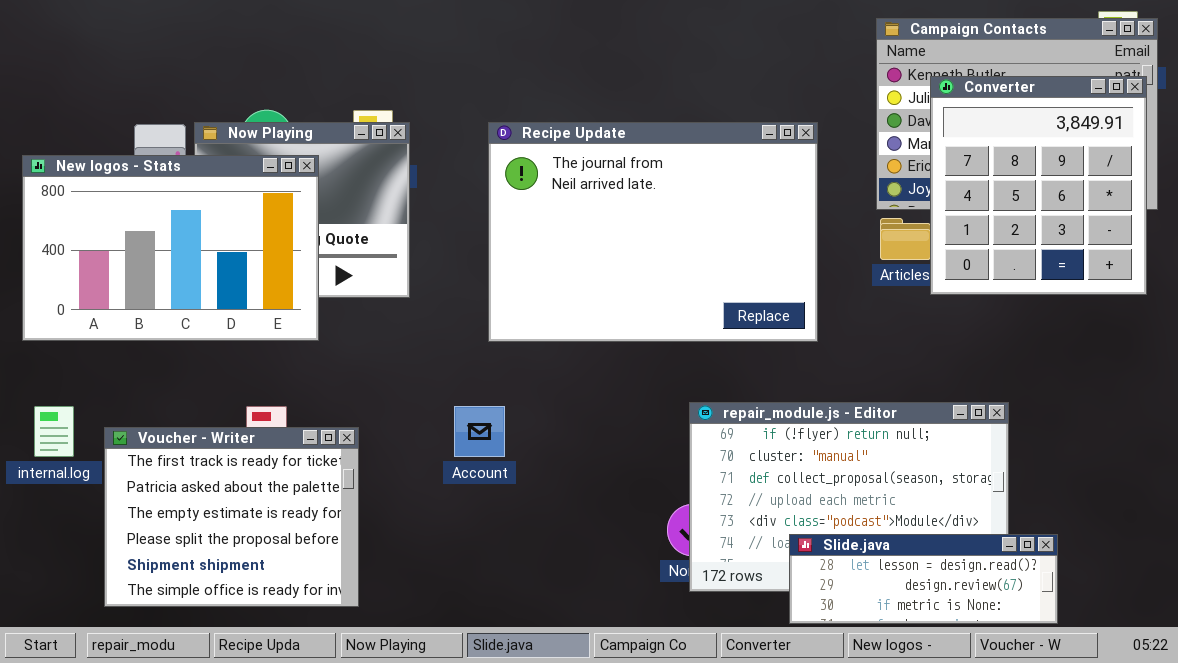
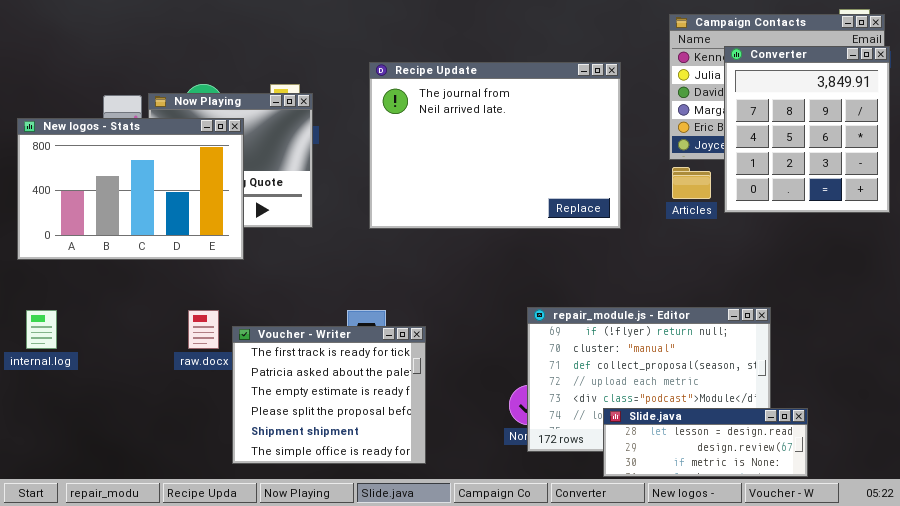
Converter: [930,76,1147,295] -> [724,46,890,213], moved
Recipe Update: [488,122,818,342] -> [369,62,621,229], moved
Voucher - Writer: [104,427,359,607] -> [232,326,426,464], moved

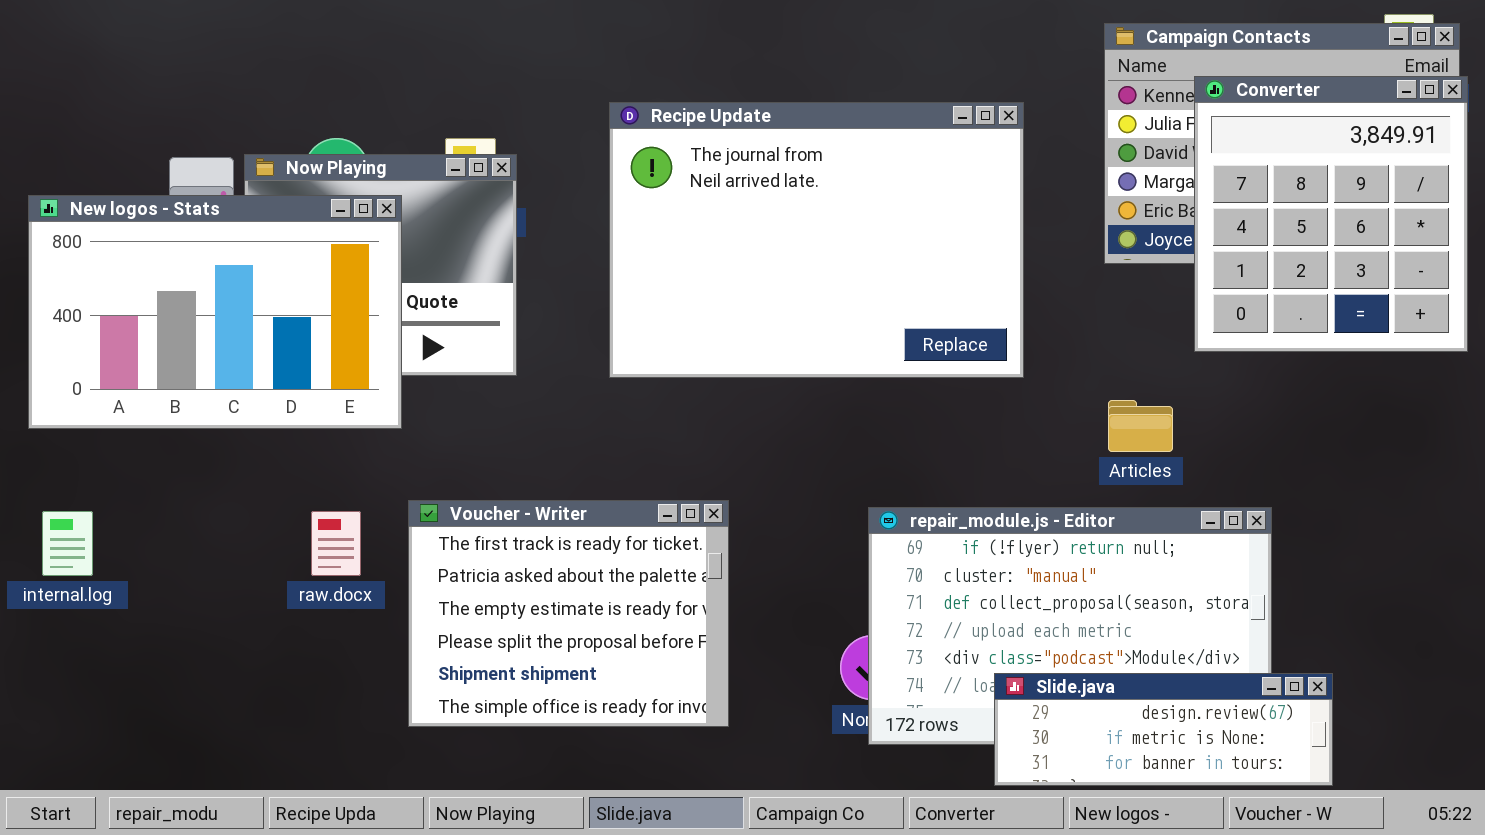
Articles: [672,167,711,199] -> [1108,400,1173,452], moved
Voucher - Writer: [232,326,426,464] -> [408,500,729,727], moved
Slide.java: [603,408,808,477] -> [994,673,1333,786], scrolled down 1 row

